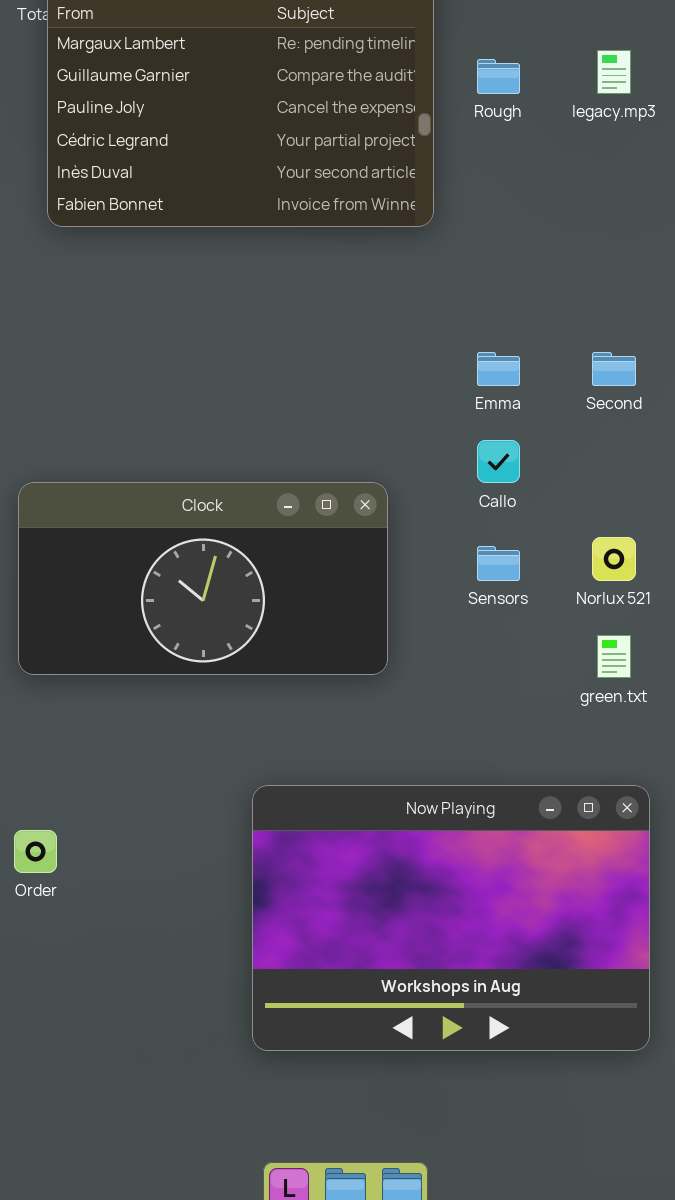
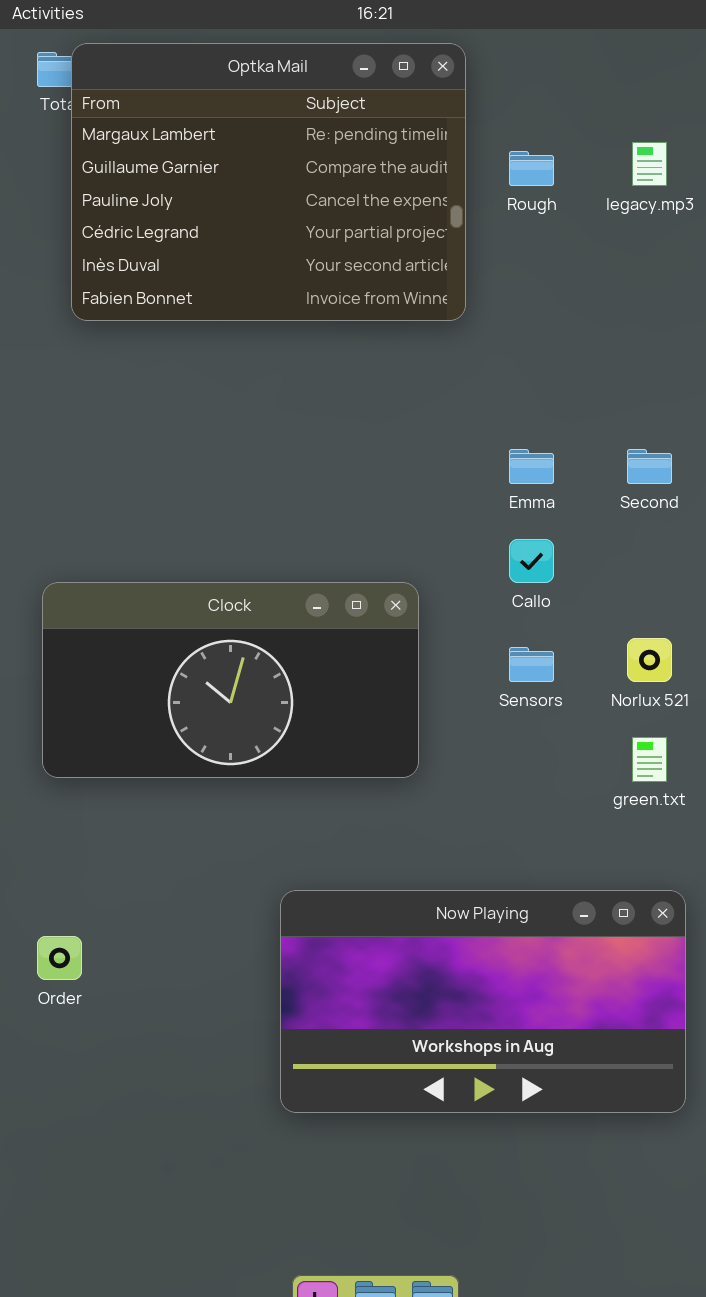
Now Playing: [252,785,650,1051] -> [280,890,686,1113], resized

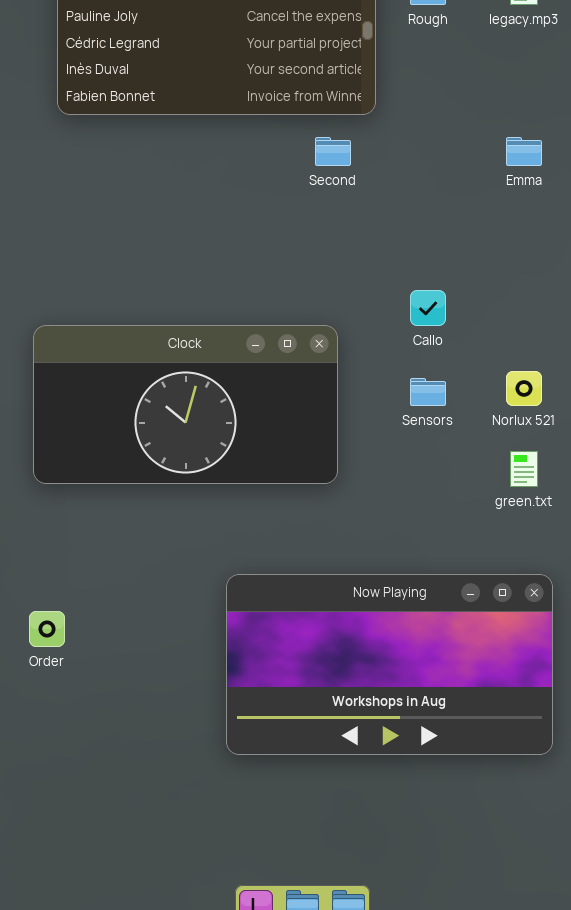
Emma: [509,449,554,484] -> [506,137,542,166], moved
Second: [627,449,672,484] -> [315,137,351,166], moved

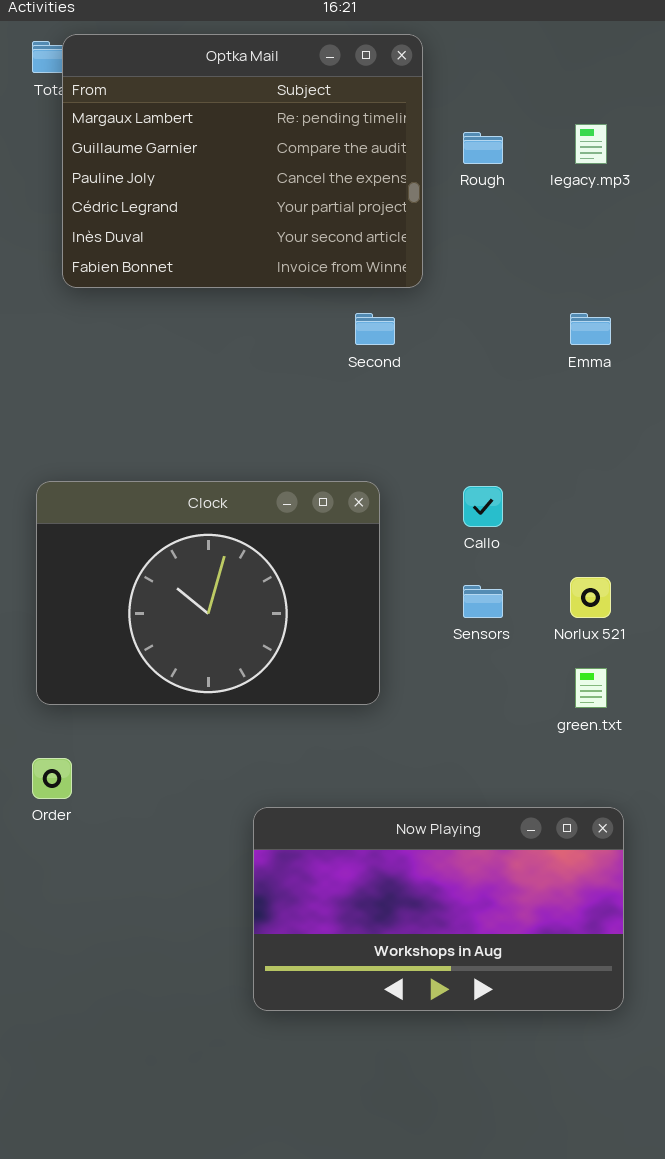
Clock: [33,325,338,484] -> [36,481,380,705], resized
Order: [29,611,65,647] -> [32,758,72,799], moved

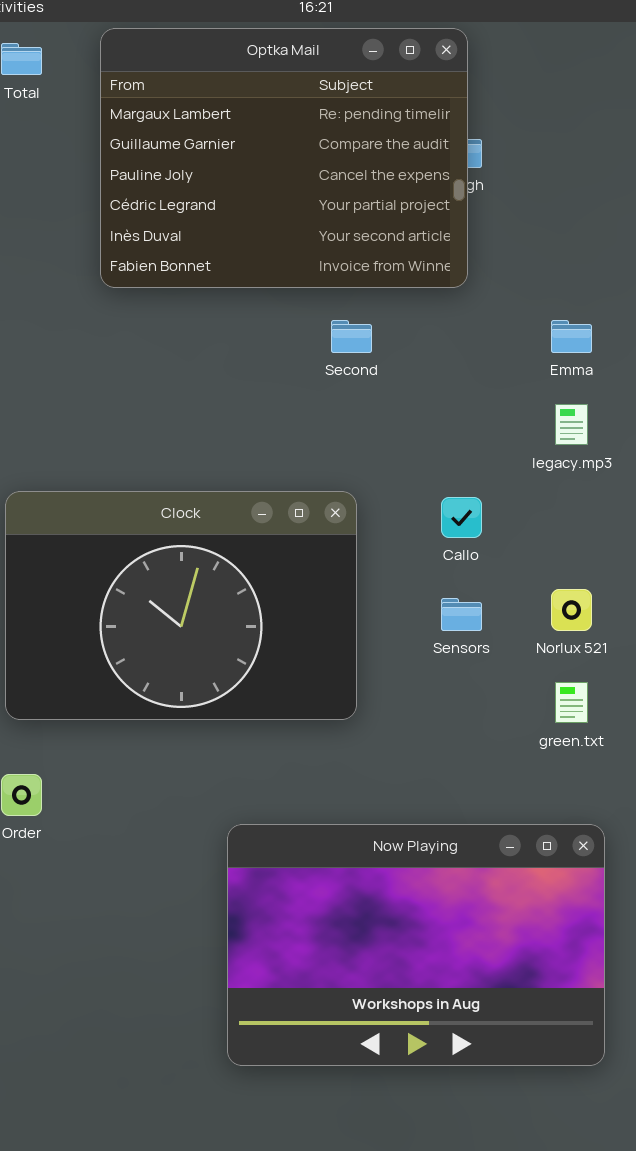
Optka Mail: [62,34,423,288] -> [100,28,468,288], moved
legacy.mp3: [575,124,607,164] -> [555,404,588,445], moved
Now Playing: [253,807,624,1011] -> [227,824,605,1066], resized

